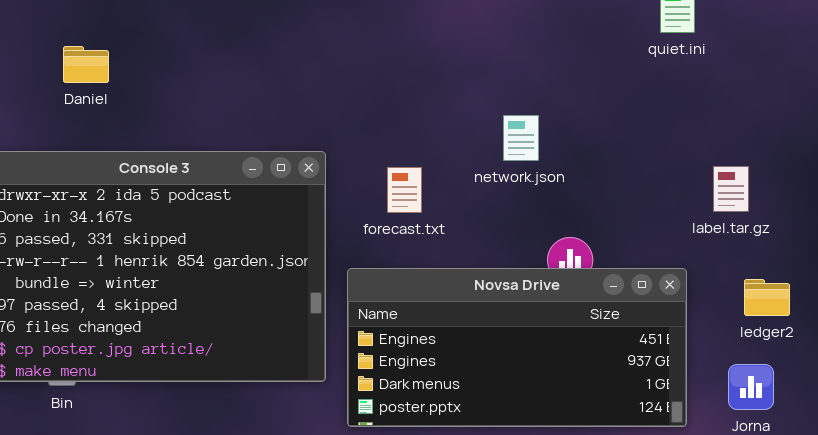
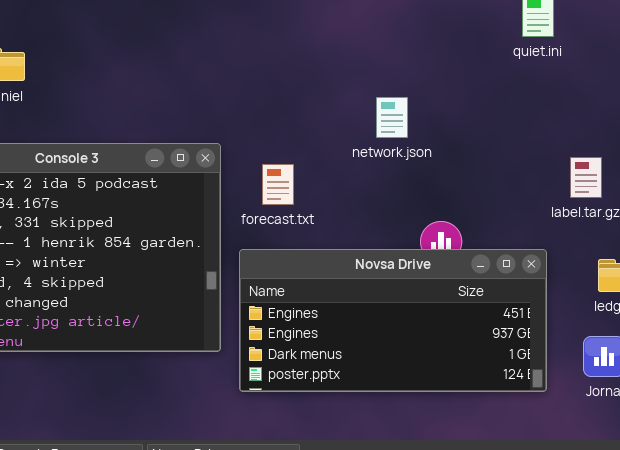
network.json: [503,115,539,161] -> [376,97,408,138], moved
forecast.txt: [387,167,422,213] -> [262,164,294,205], moved

